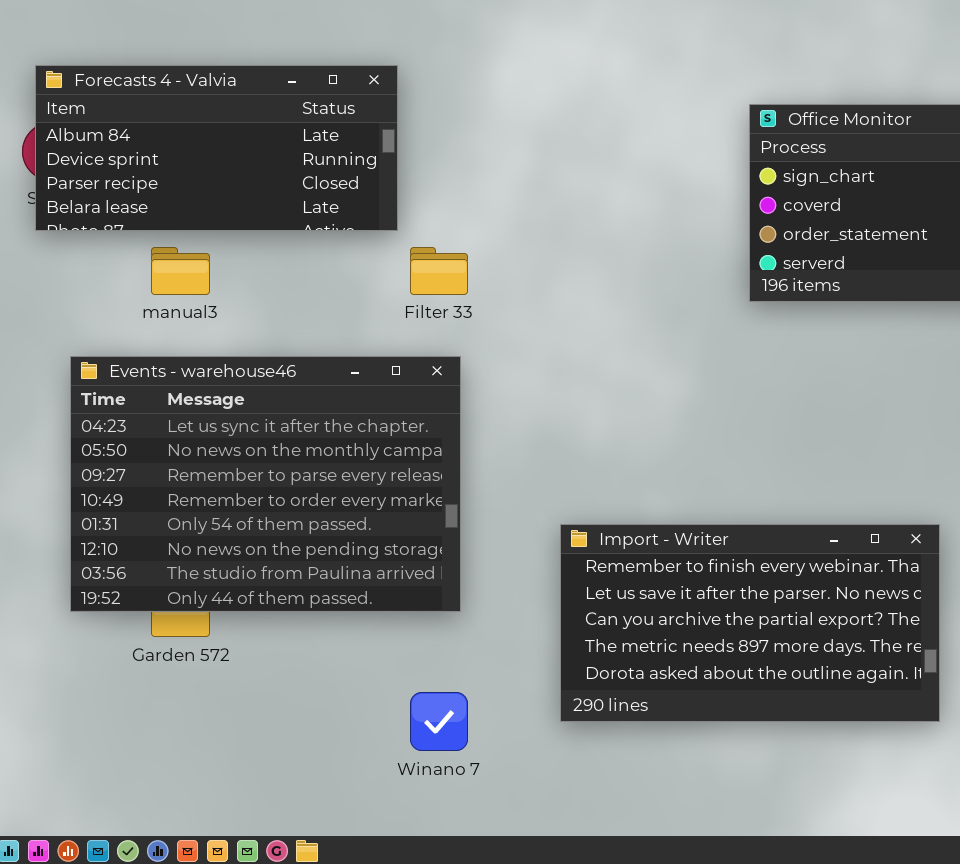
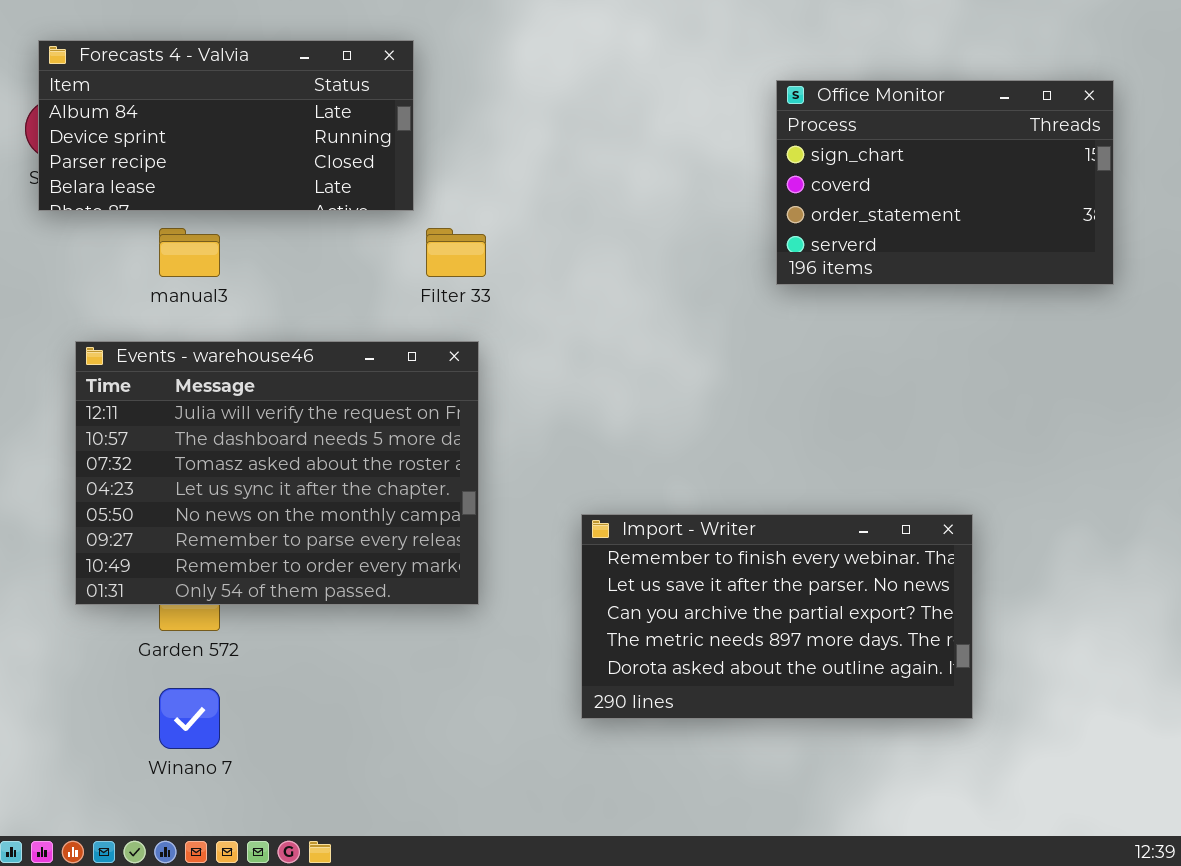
Events - warehouse46: [70,356,461,612] -> [75,341,479,605], scrolled up 3 rows
Winano 7: [410,692,468,751] -> [159,688,220,749], moved

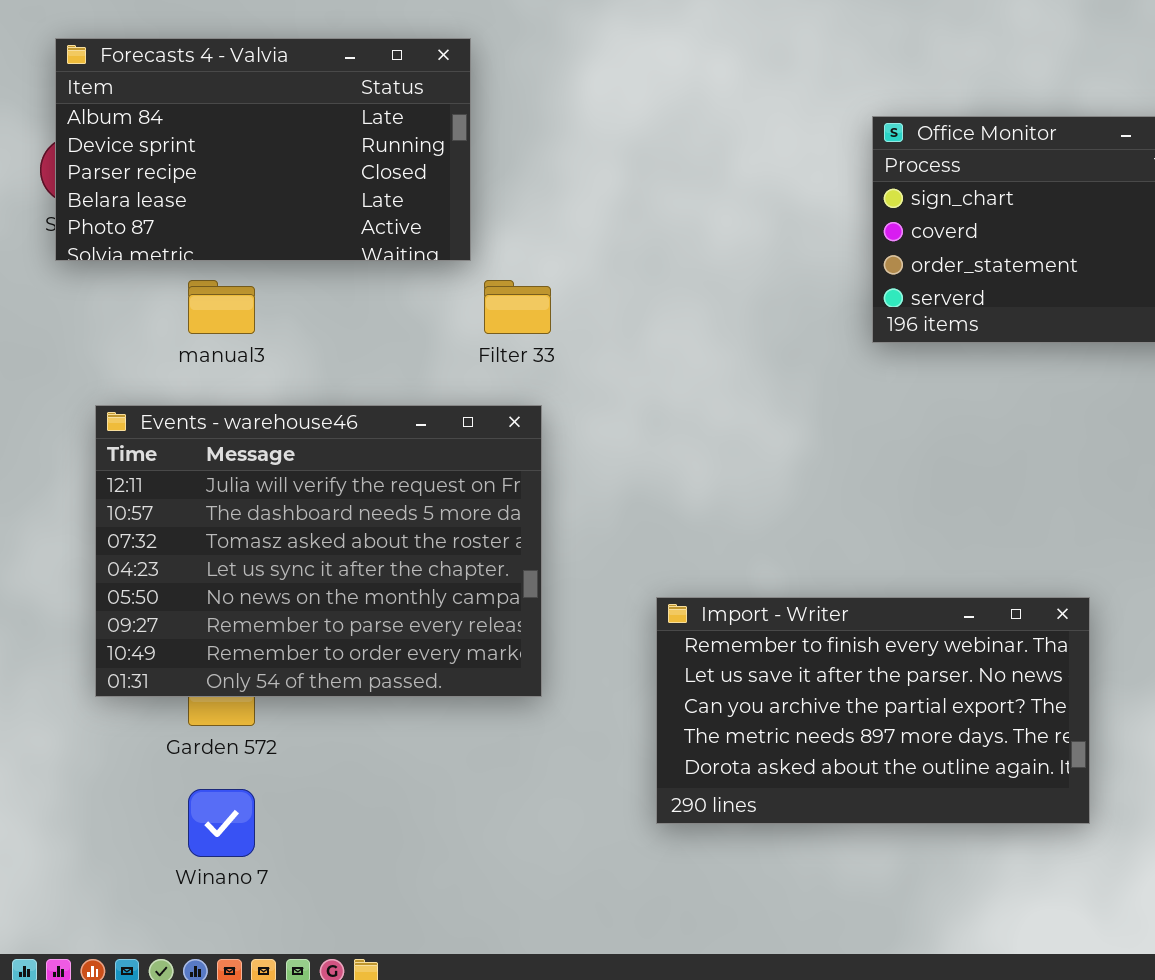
Forecasts 4 - Valvia: [38,40,414,211] -> [55,38,471,261], resized

